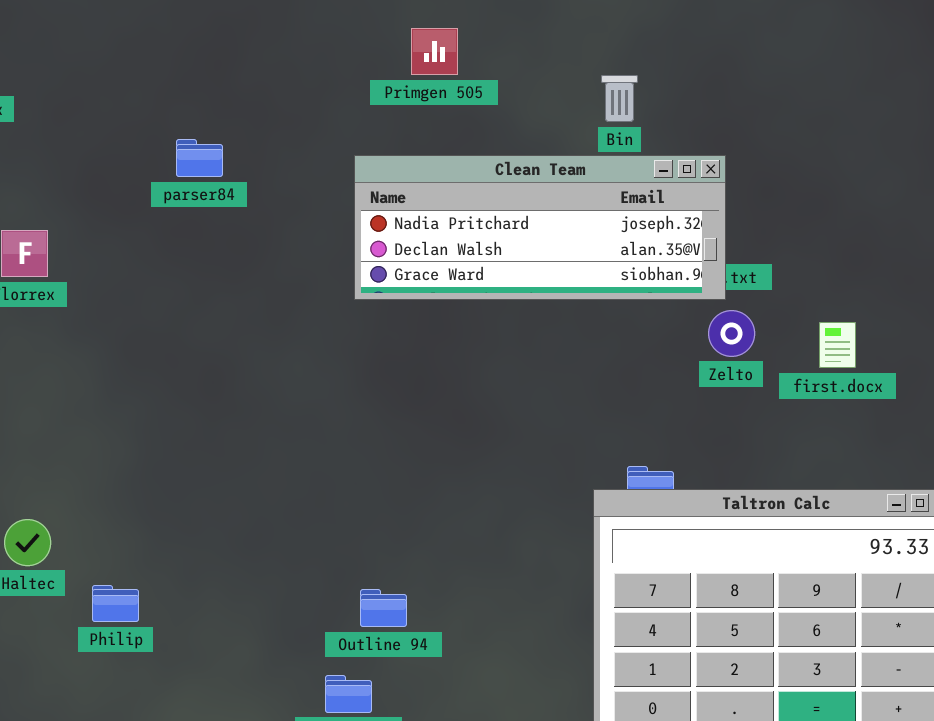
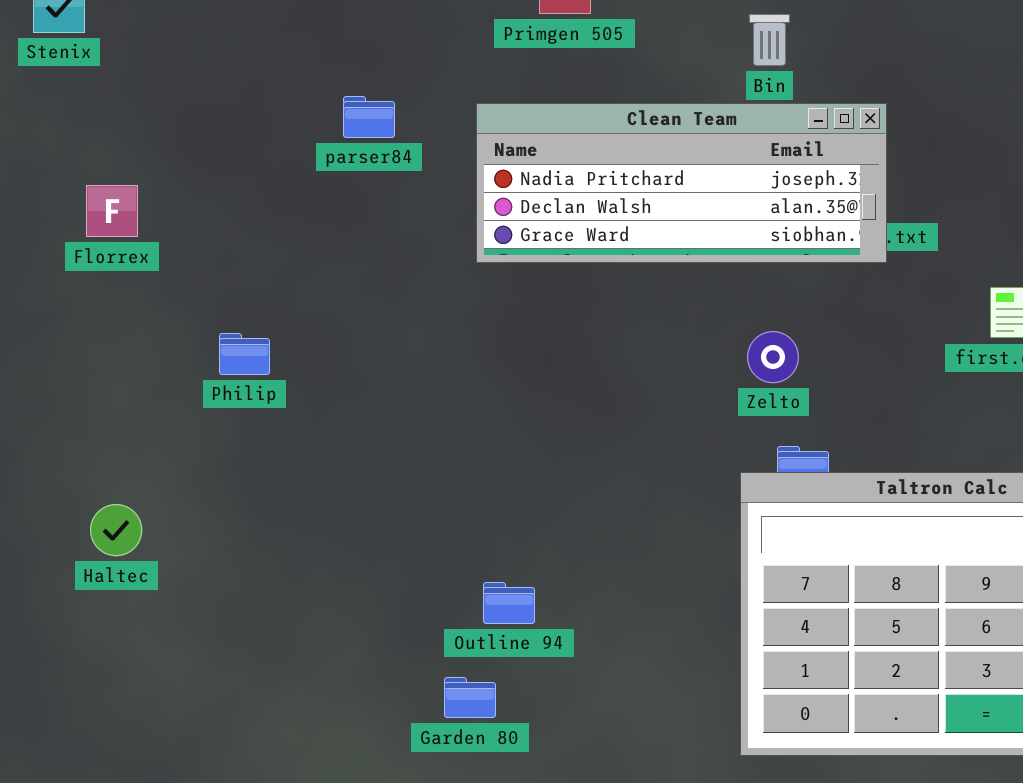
parser84: [176,139,223,177] -> [343,96,395,138], moved
Zelto: [708,310,755,357] -> [747,331,799,383], moved
Philip: [92,585,139,622] -> [219,333,270,375], moved

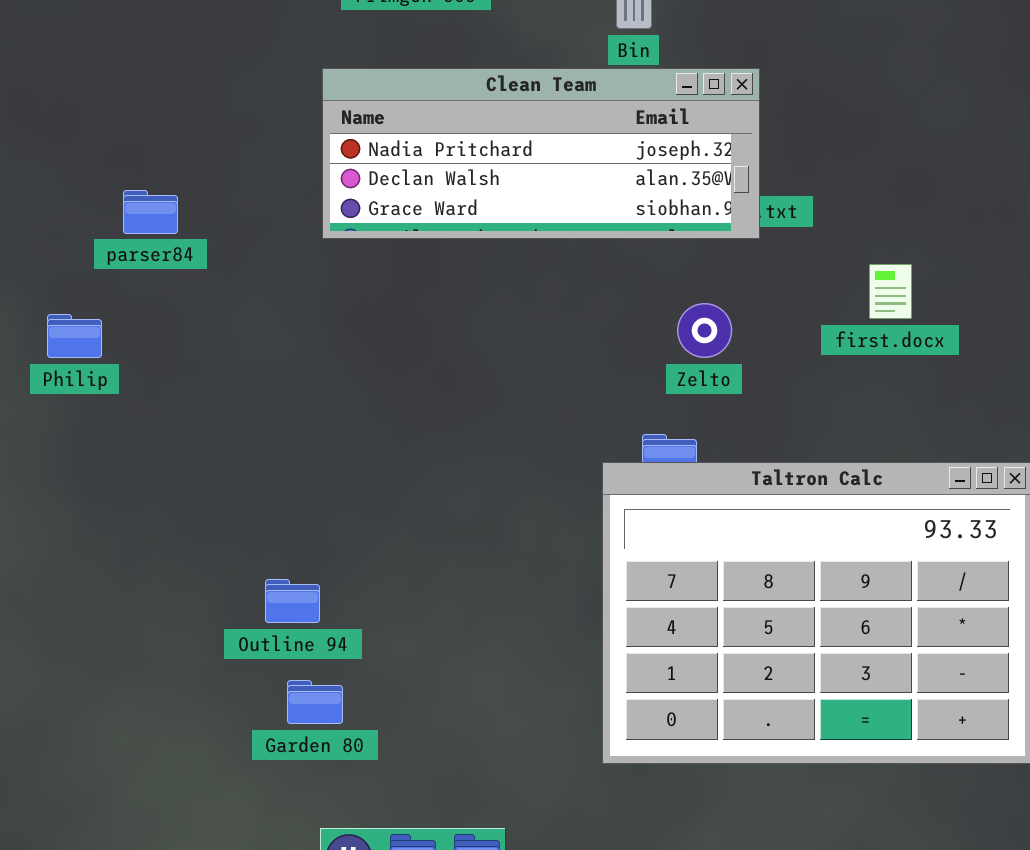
parser84: [343,96,395,138] -> [123,190,178,234], moved
Zelto: [747,331,799,383] -> [677,303,732,358], moved
Outline 94: [483,582,535,624] -> [265,579,320,623], moved

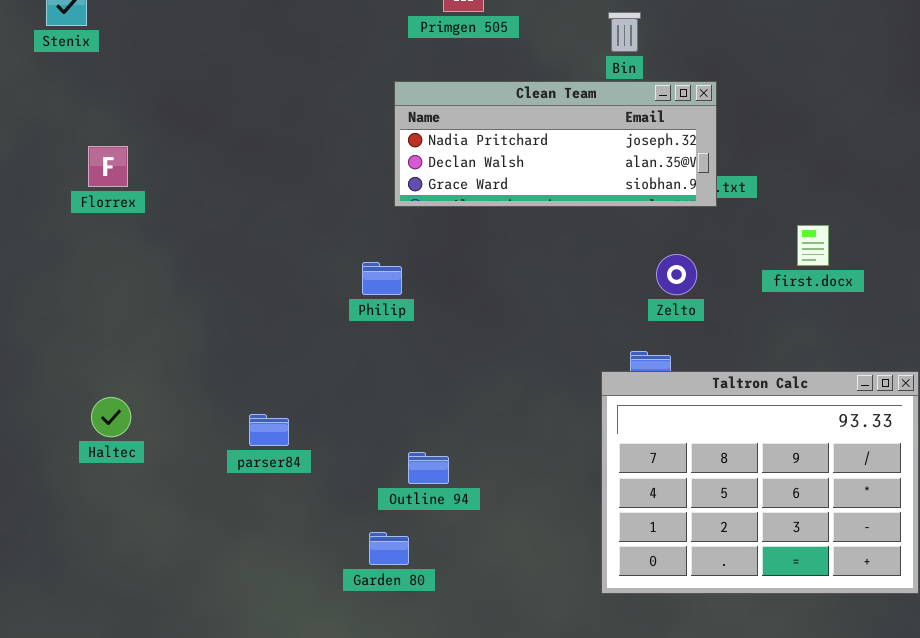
parser84: [123,190,178,234] -> [249,414,289,446], moved
Philip: [47,314,102,358] -> [362,262,402,295], moved
Outline 94: [265,579,320,623] -> [408,452,449,484], moved

